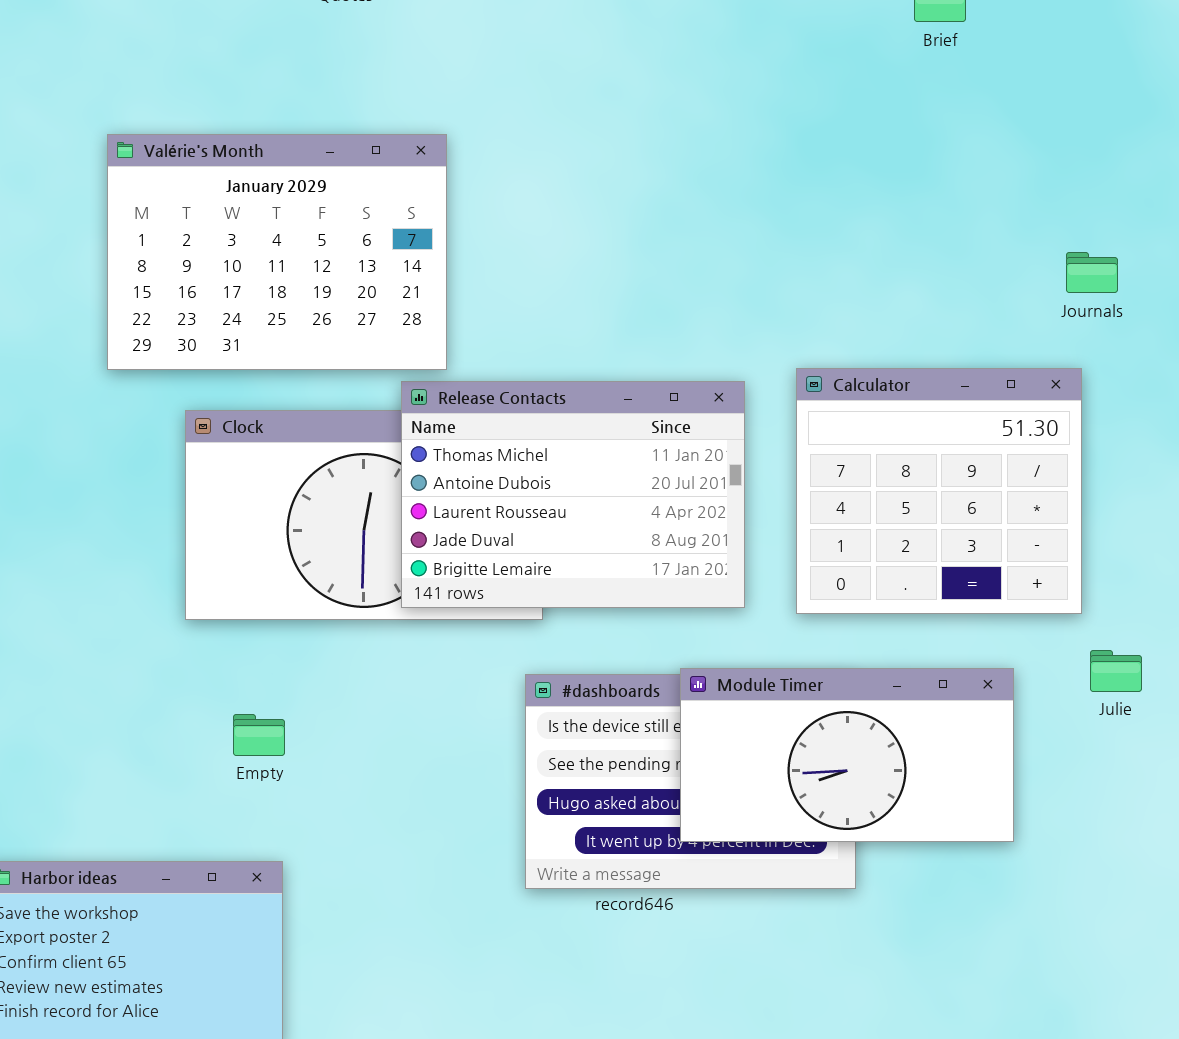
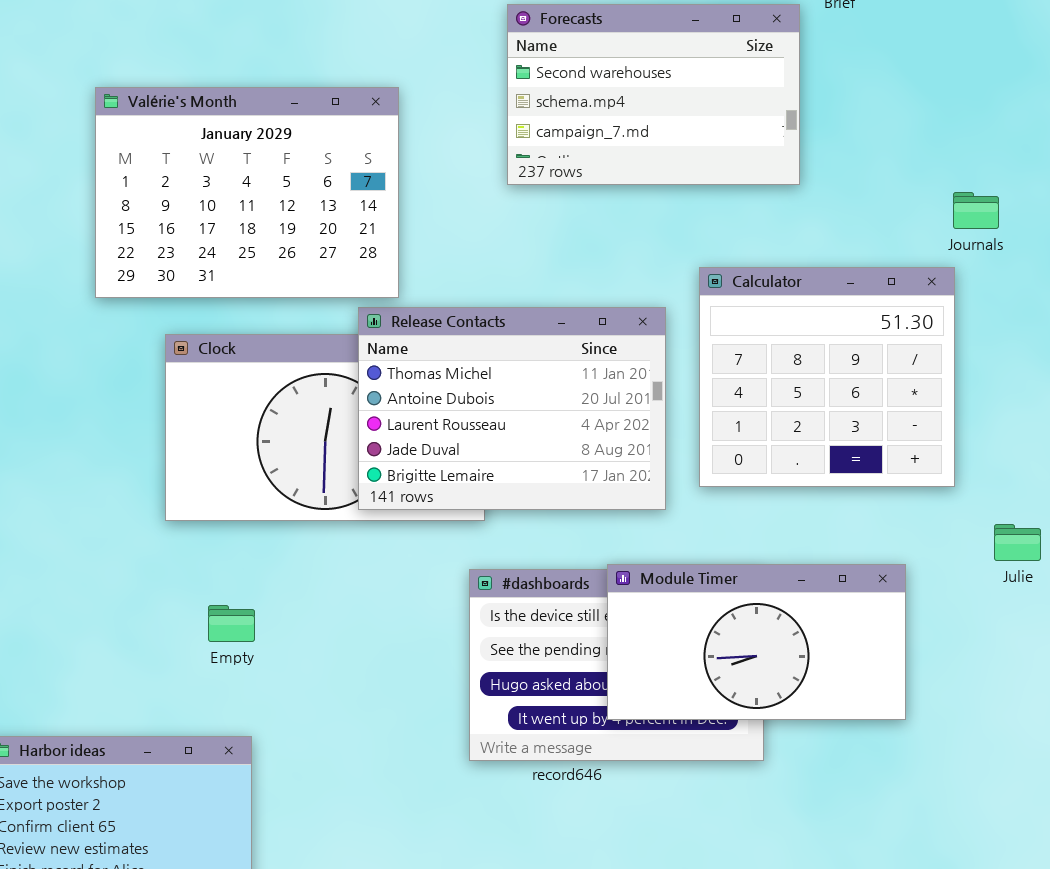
Forecasts: none -> [507,4,800,185], opened
Calculator: [796,368,1082,614] -> [699,267,955,487], moved
Julie: [1090,650,1142,692] -> [994,524,1041,561], moved

